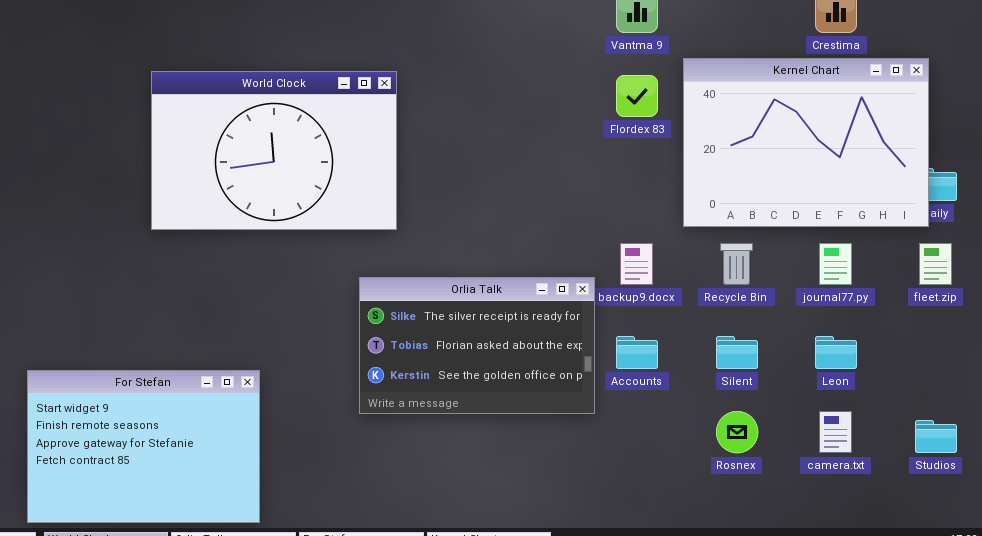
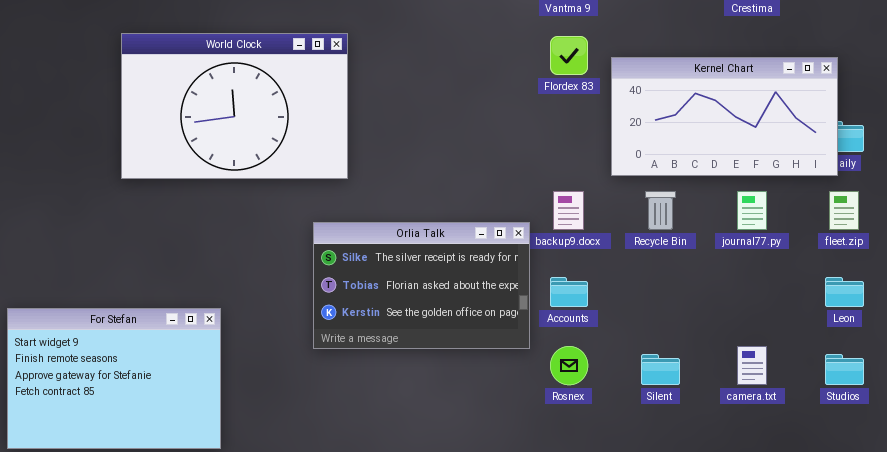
Kernel Chart: [683,58,929,227] -> [611,57,838,176], resized
Silent: [716,336,758,369] -> [641,354,680,385], moved
Leon: [815,336,857,369] -> [825,277,864,307], moved
Rosnex: [716,411,758,453] -> [550,346,588,385], moved

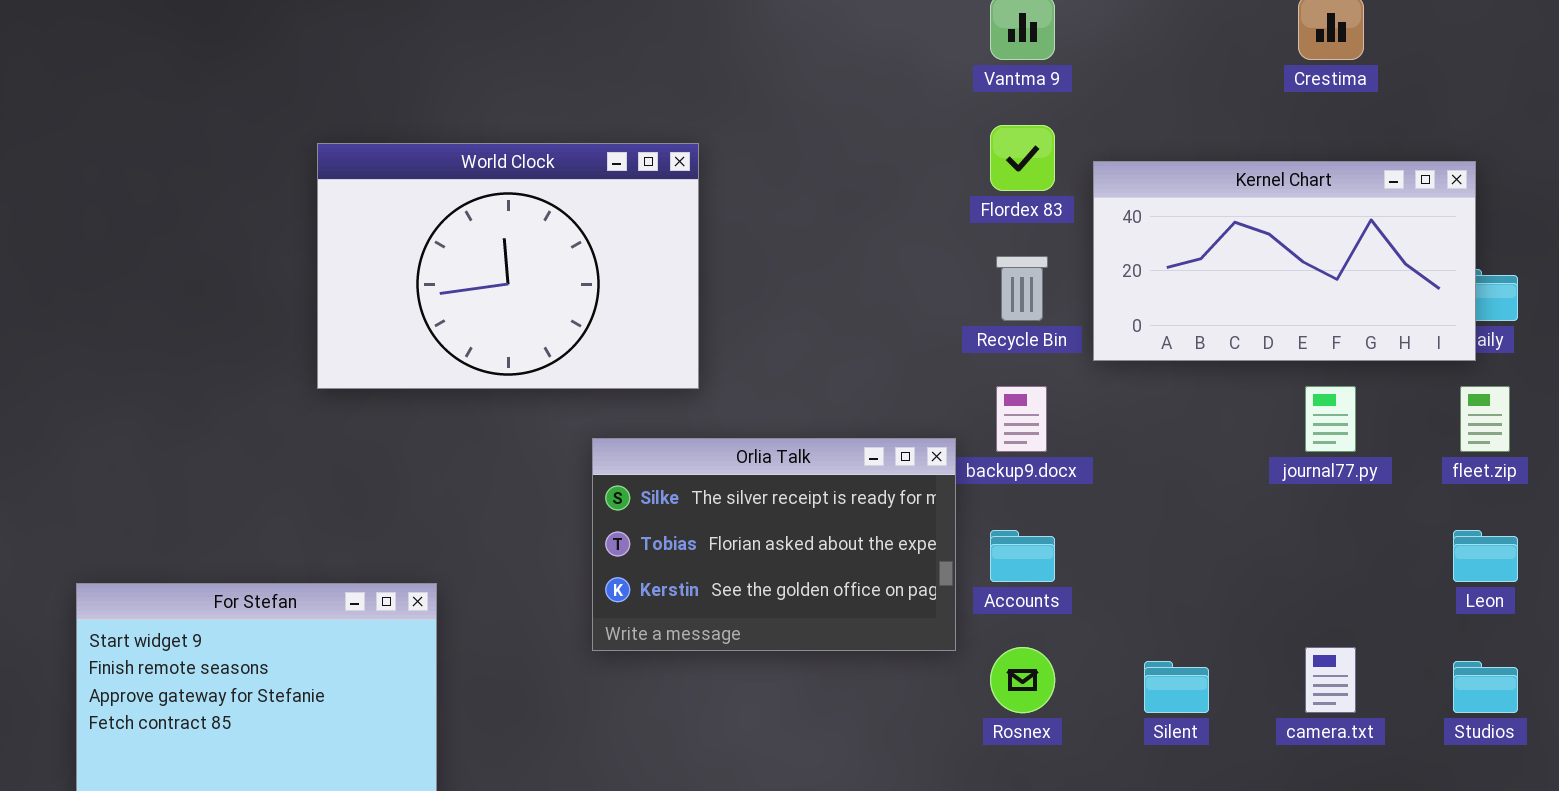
World Clock: [121,33,348,179] -> [317,143,699,389], moved
Recycle Bin: [645,191,676,230] -> [996,256,1048,321], moved

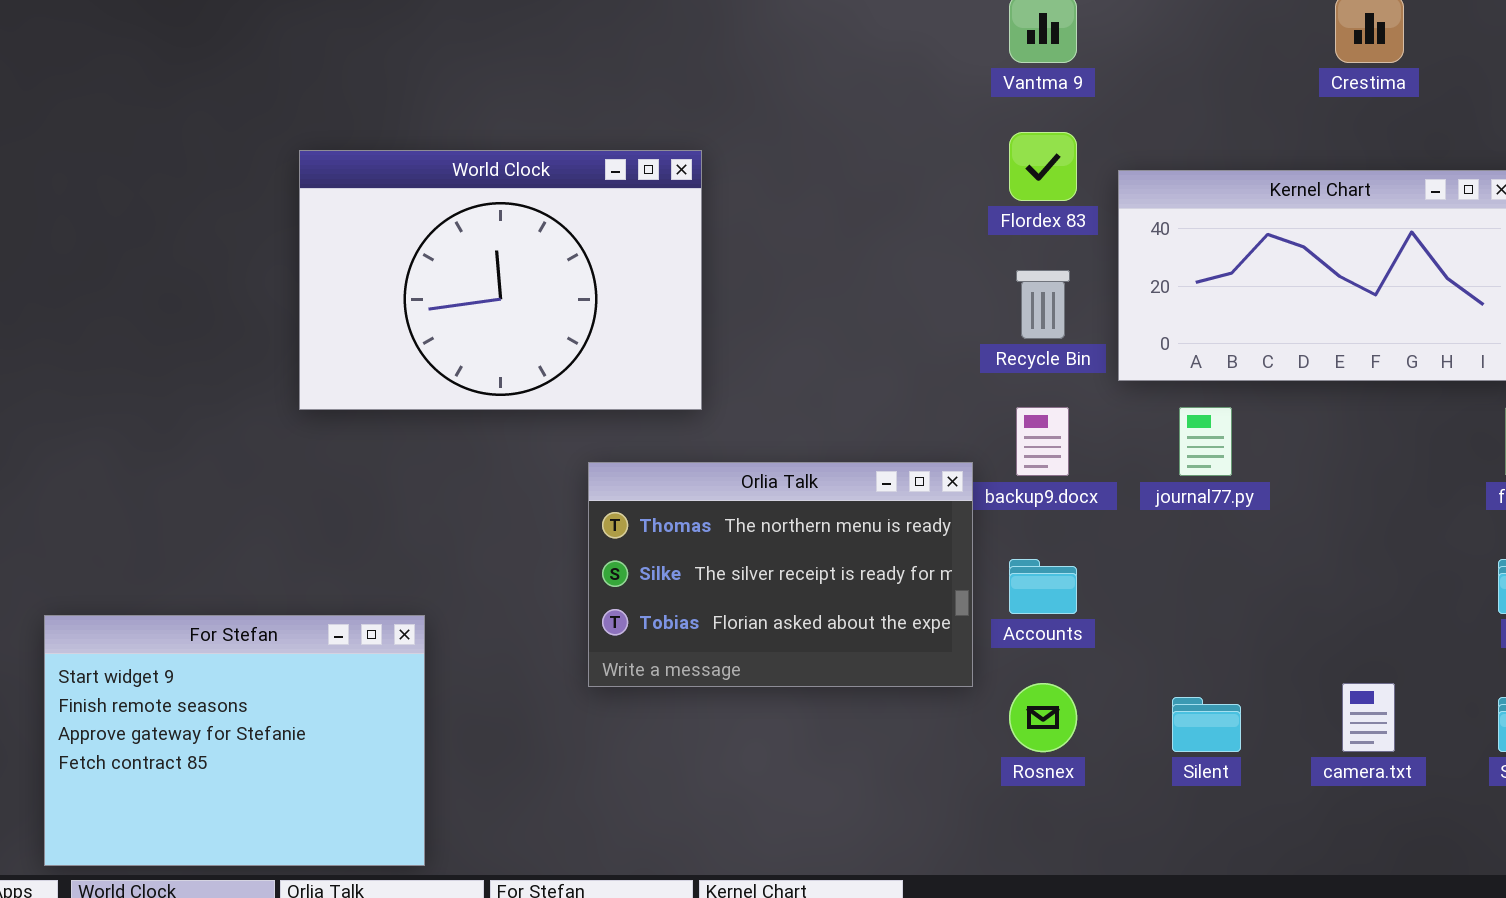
journal77.py: [1305,386,1356,452] -> [1179,407,1232,476], moved
Orlia Talk: [592,438,956,651] -> [588,462,973,687], scrolled up 1 row

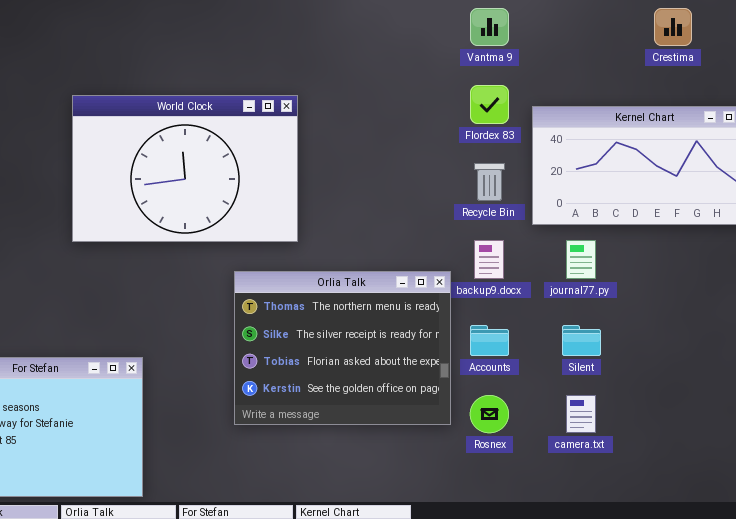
Orlia Talk: [588,462,973,687] -> [234,271,451,425], resized
camera.txt: [1342,683,1395,752] -> [566,395,596,433], moved
Silent: [1172,697,1241,752] -> [562,325,601,356], moved

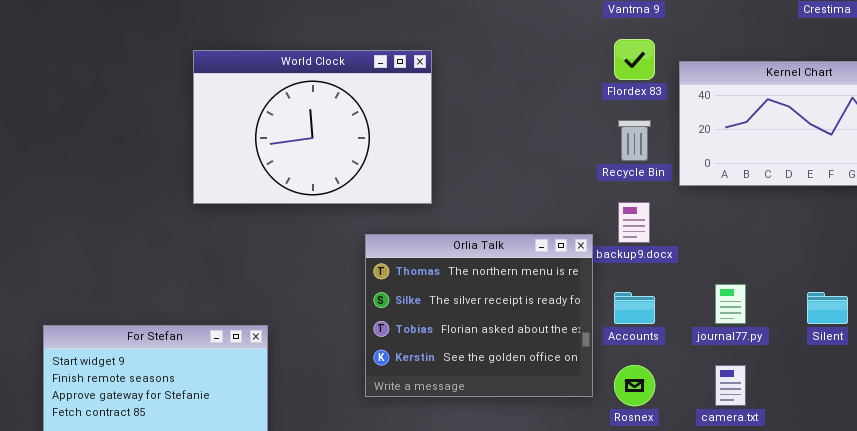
journal77.py: [566,240,596,279] -> [715,284,746,324], moved
Silent: [562,325,601,356] -> [807,292,848,324], moved

